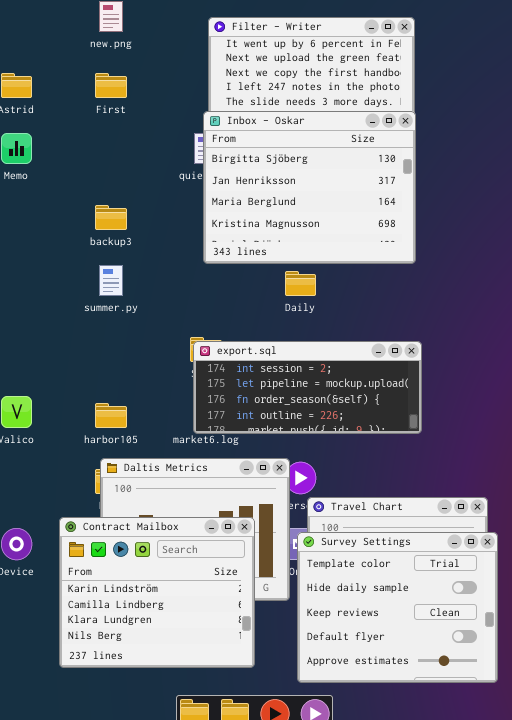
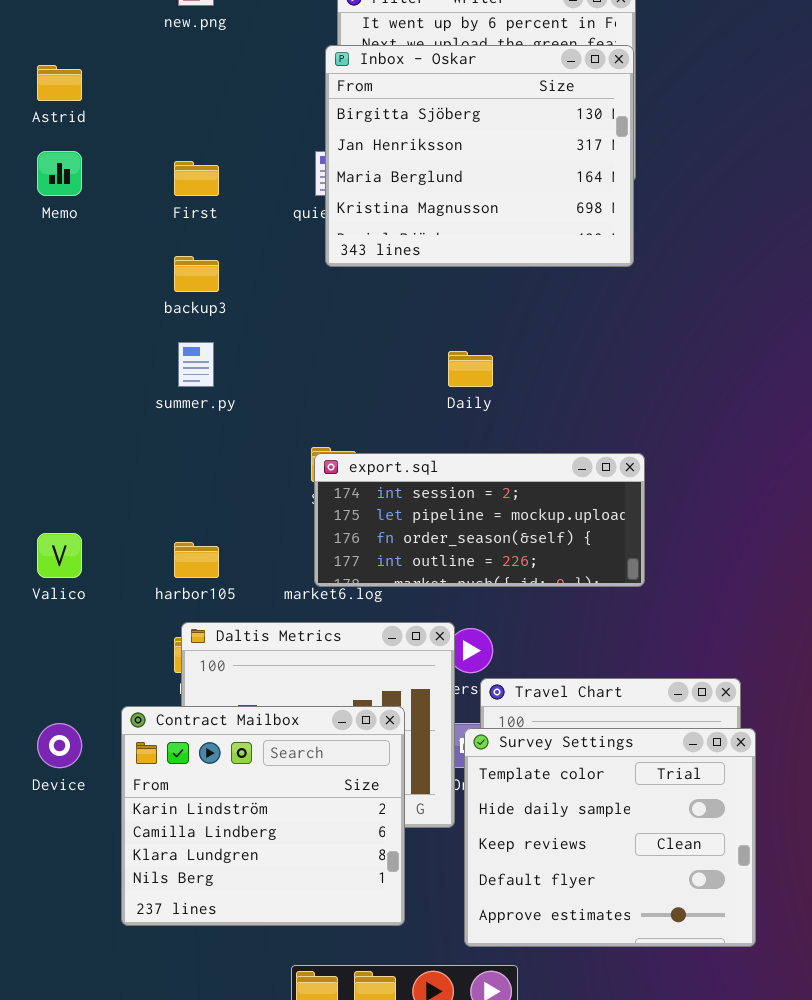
First: [95,73,127,98] -> [174,161,219,196], moved
Inbox - Oskar: [203,111,416,264] -> [325,45,634,267], moved

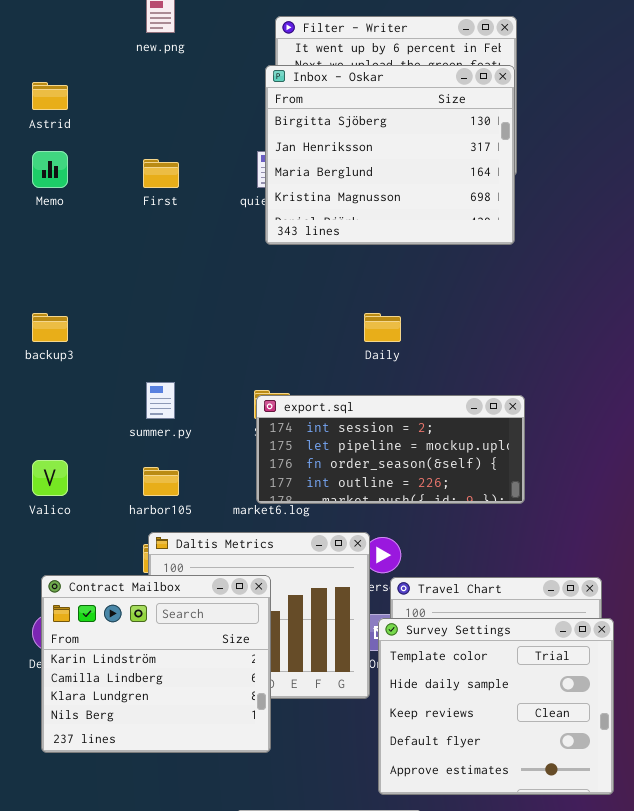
backup3: [174,256,219,292] -> [32,313,68,342], moved
summer.py: [178,342,214,387] -> [146,382,175,419], moved
Contract Mailbox: [121,706,405,926] -> [41,575,271,753], moved

